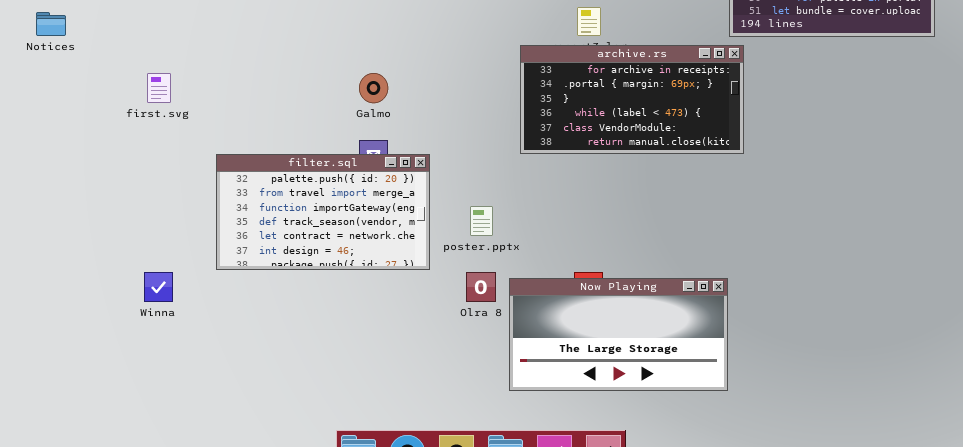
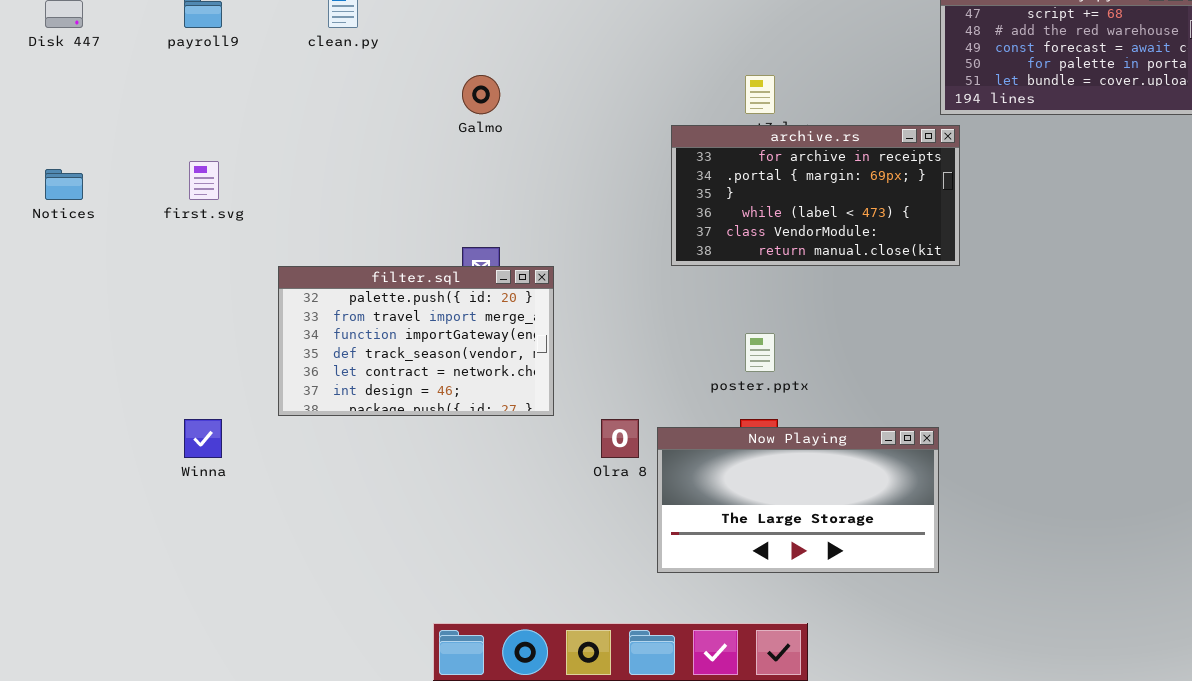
Notices: [36,12,66,36] -> [45,169,83,200], moved
Galmo: [359,73,388,103] -> [462,75,500,114], moved
poster.pptx: [470,206,493,236] -> [745,333,775,372], moved

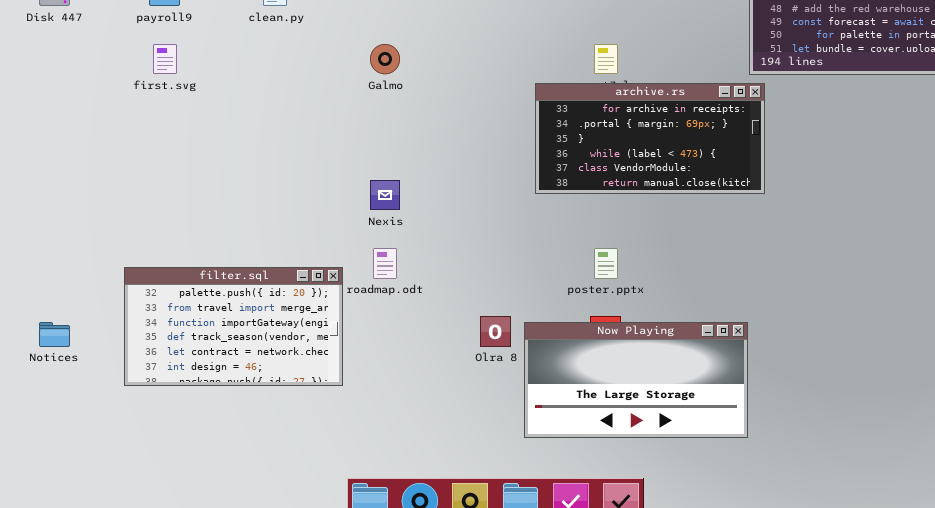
first.svg: [189,161,219,200] -> [153,44,177,74], moved
Notices: [45,169,83,200] -> [39,322,70,347], moved
filter.sql: [278,266,554,416] -> [124,267,343,386], moved

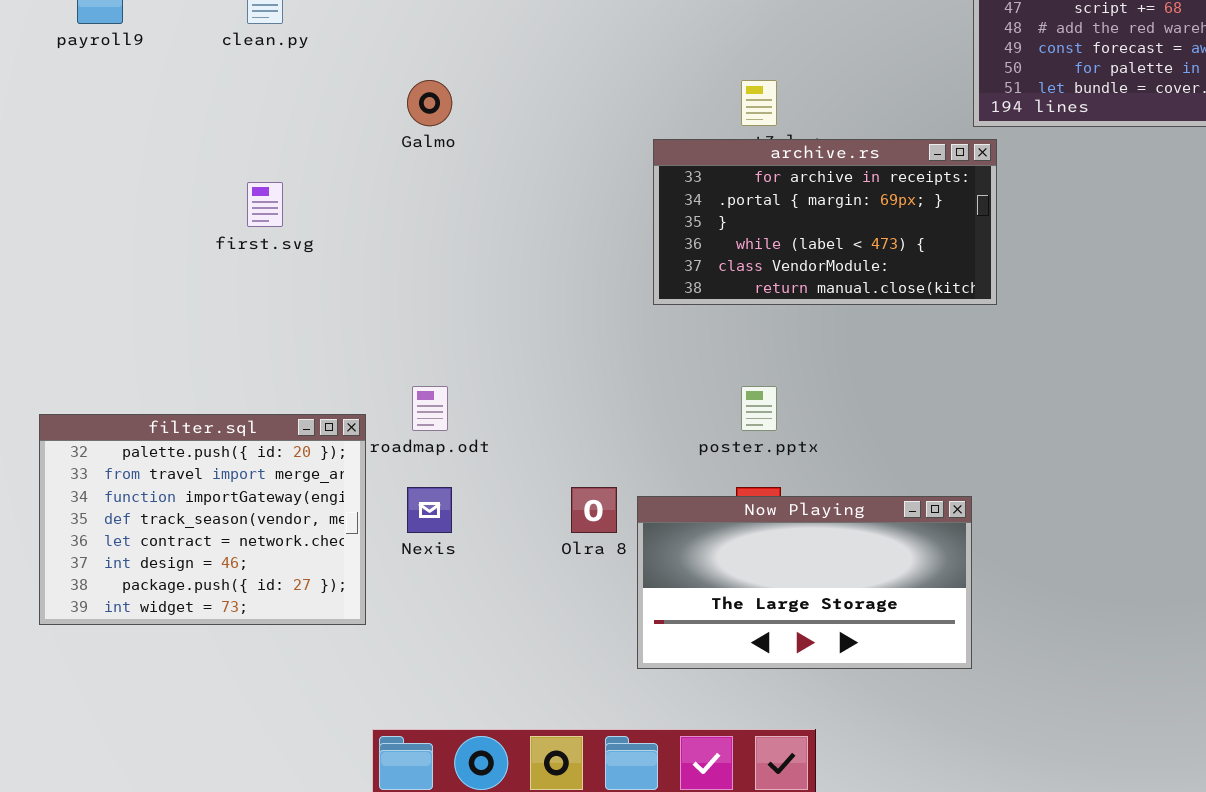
first.svg: [153,44,177,74] -> [247,182,283,227], moved
Nexis: [370,180,400,210] -> [407,487,452,533], moved
filter.sql: [124,267,343,386] -> [39,414,366,625], resized

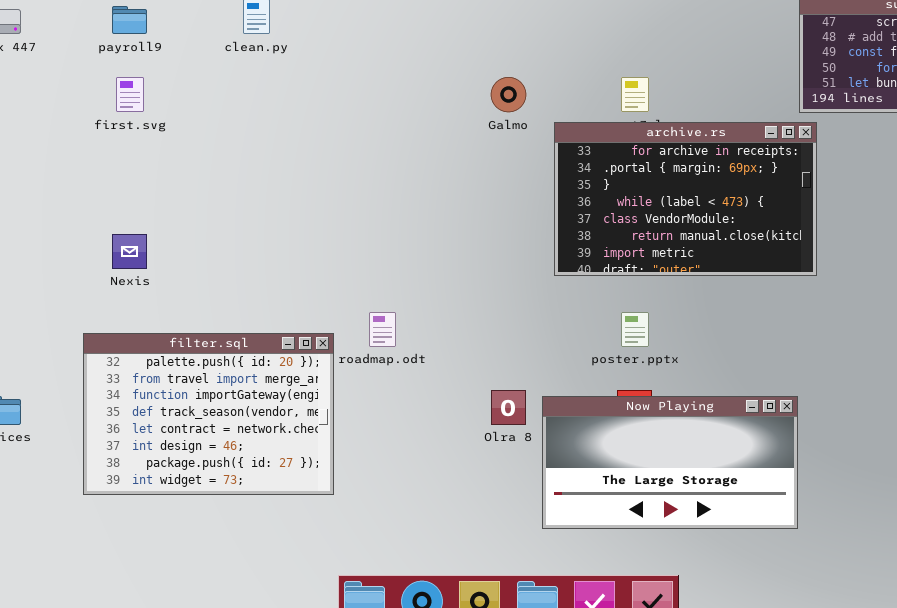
Galmo: [407,80,452,126] -> [491,77,526,112], moved
archive.rs: [653,139,997,305] -> [554,122,817,276], resized
first.svg: [247,182,283,227] -> [116,77,144,112], moved
Nexis: [407,487,452,533] -> [112,234,147,269], moved

